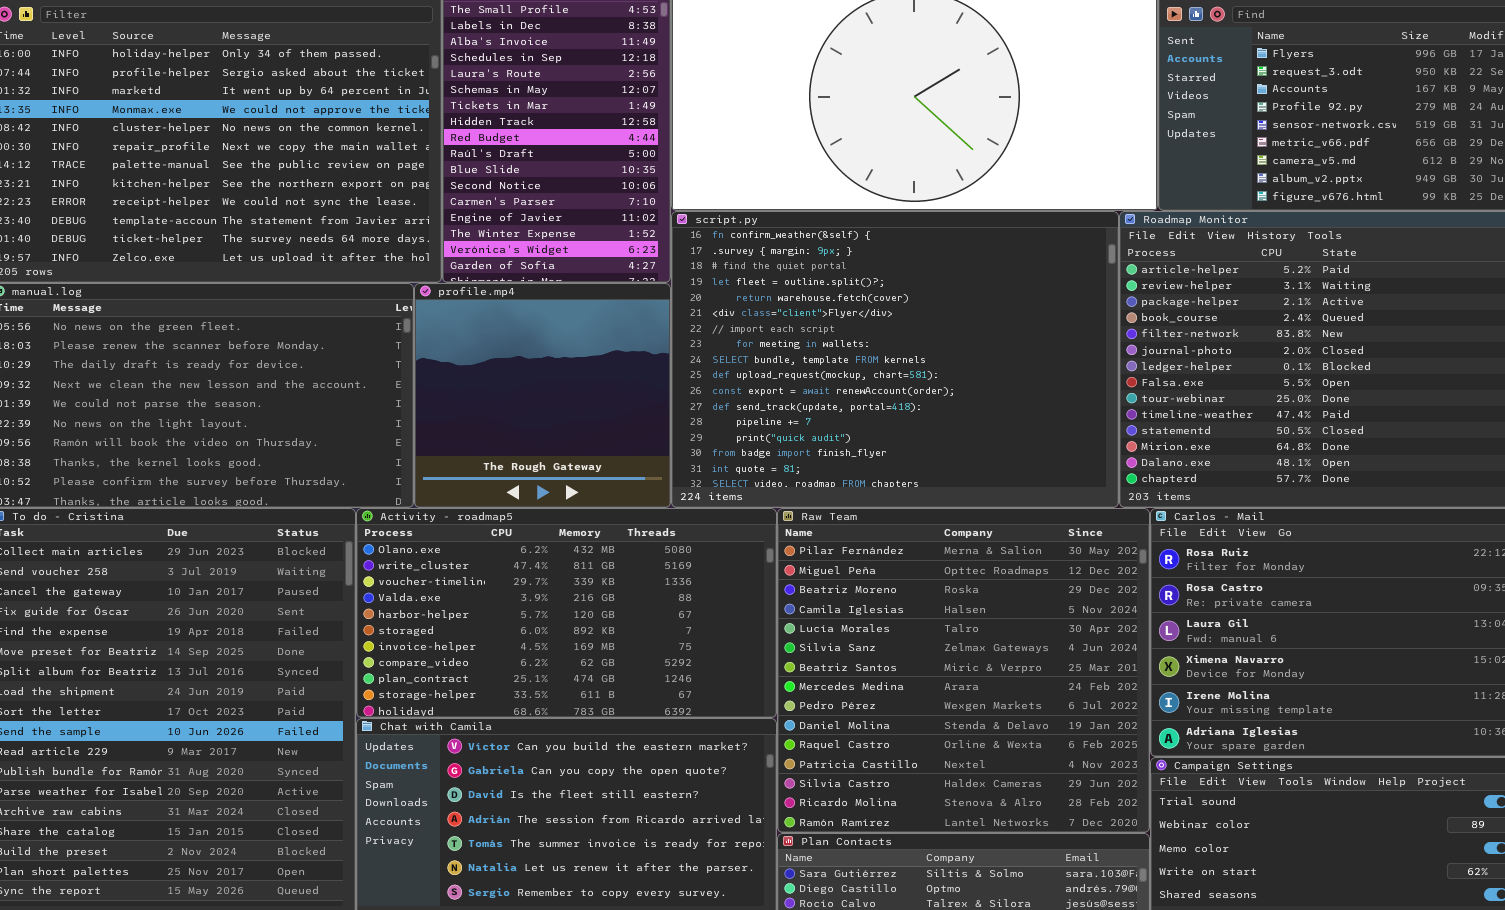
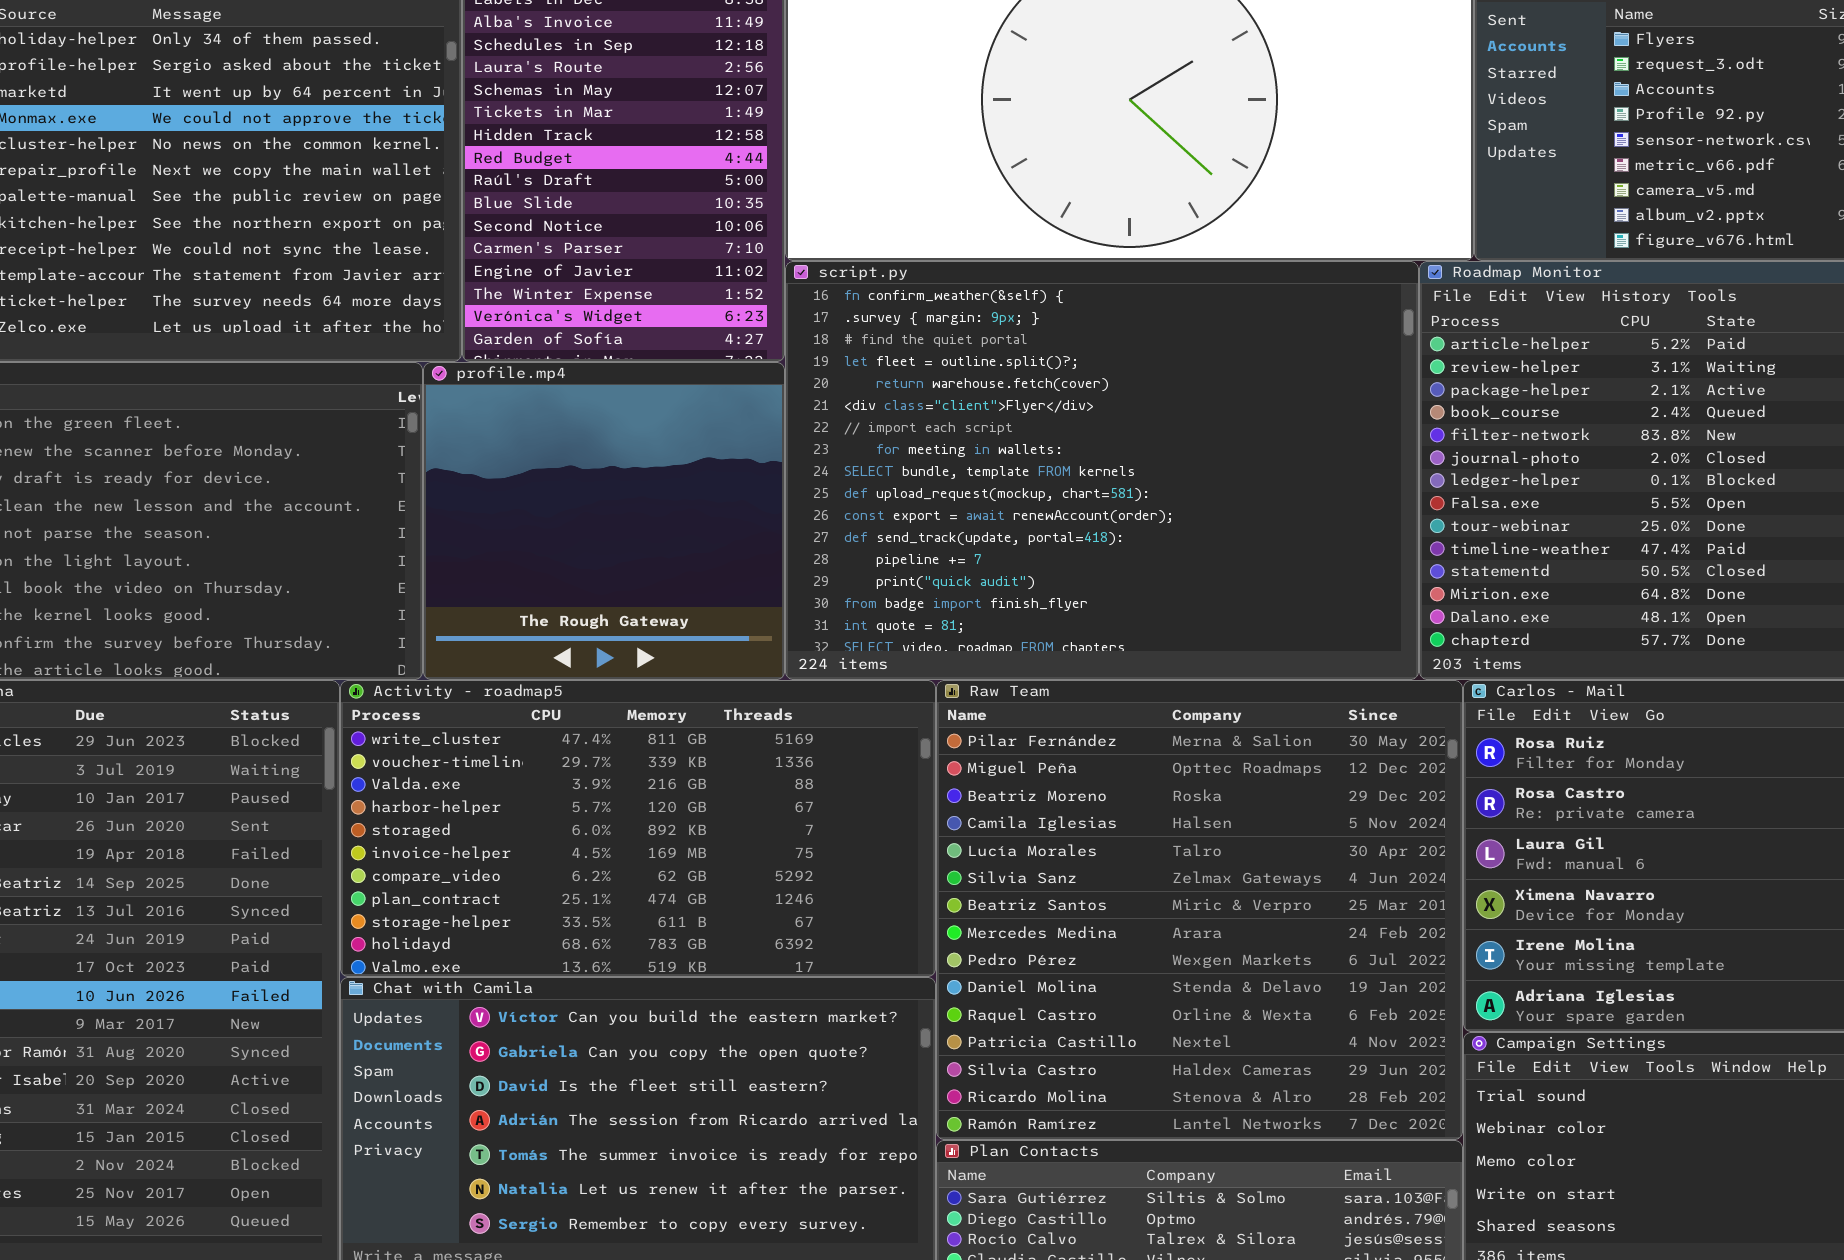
Activity - roadmap5: [356,508,777,718] -> [340,680,936,977], scrolled down 1 row

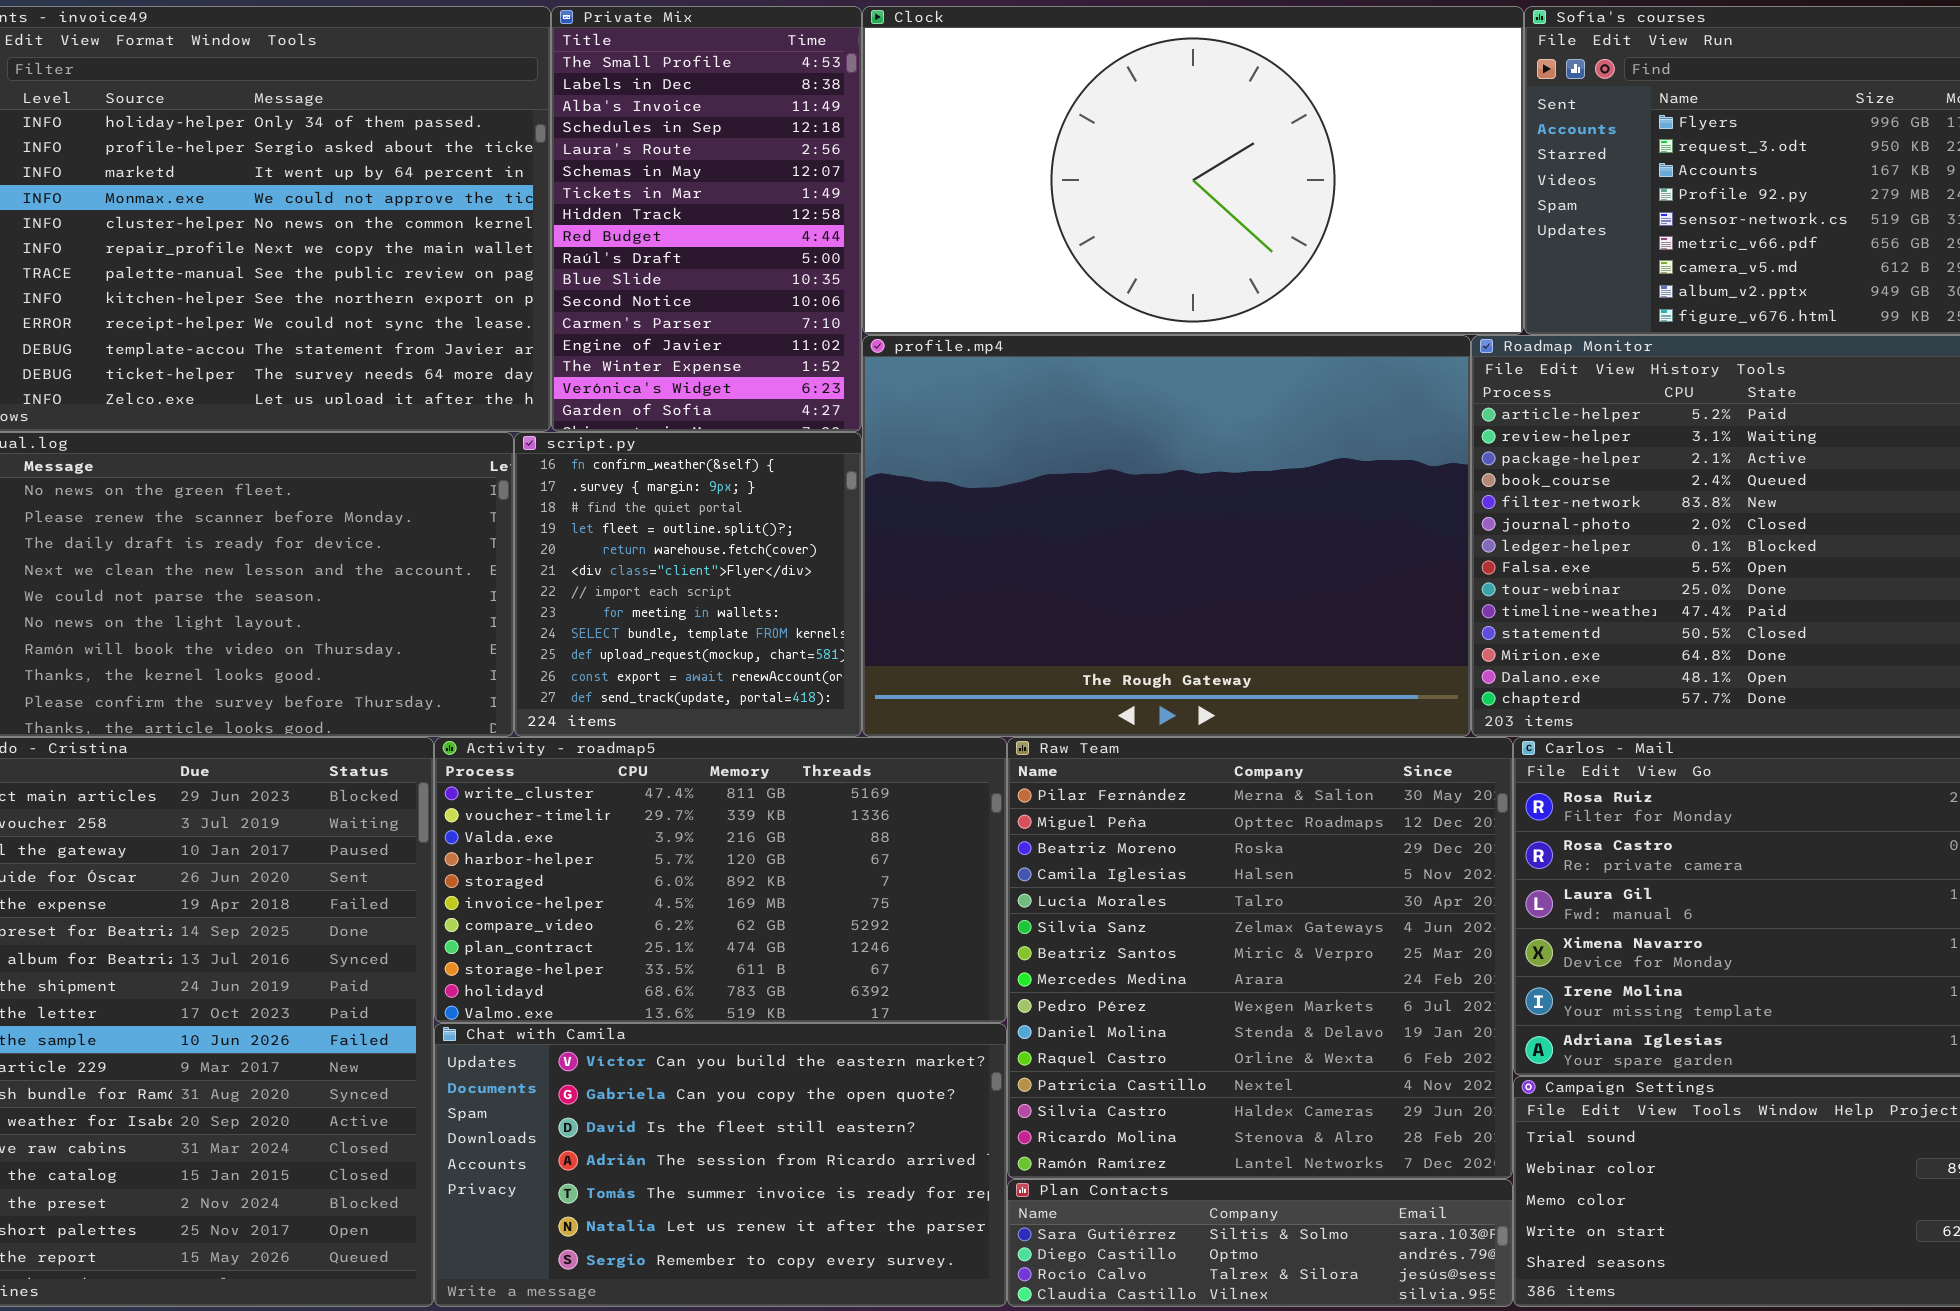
script.py: [785,261,1419,680] -> [514,432,862,737], moved, resized
profile.mp4: [423,362,785,680] -> [862,335,1471,737], moved, resized

